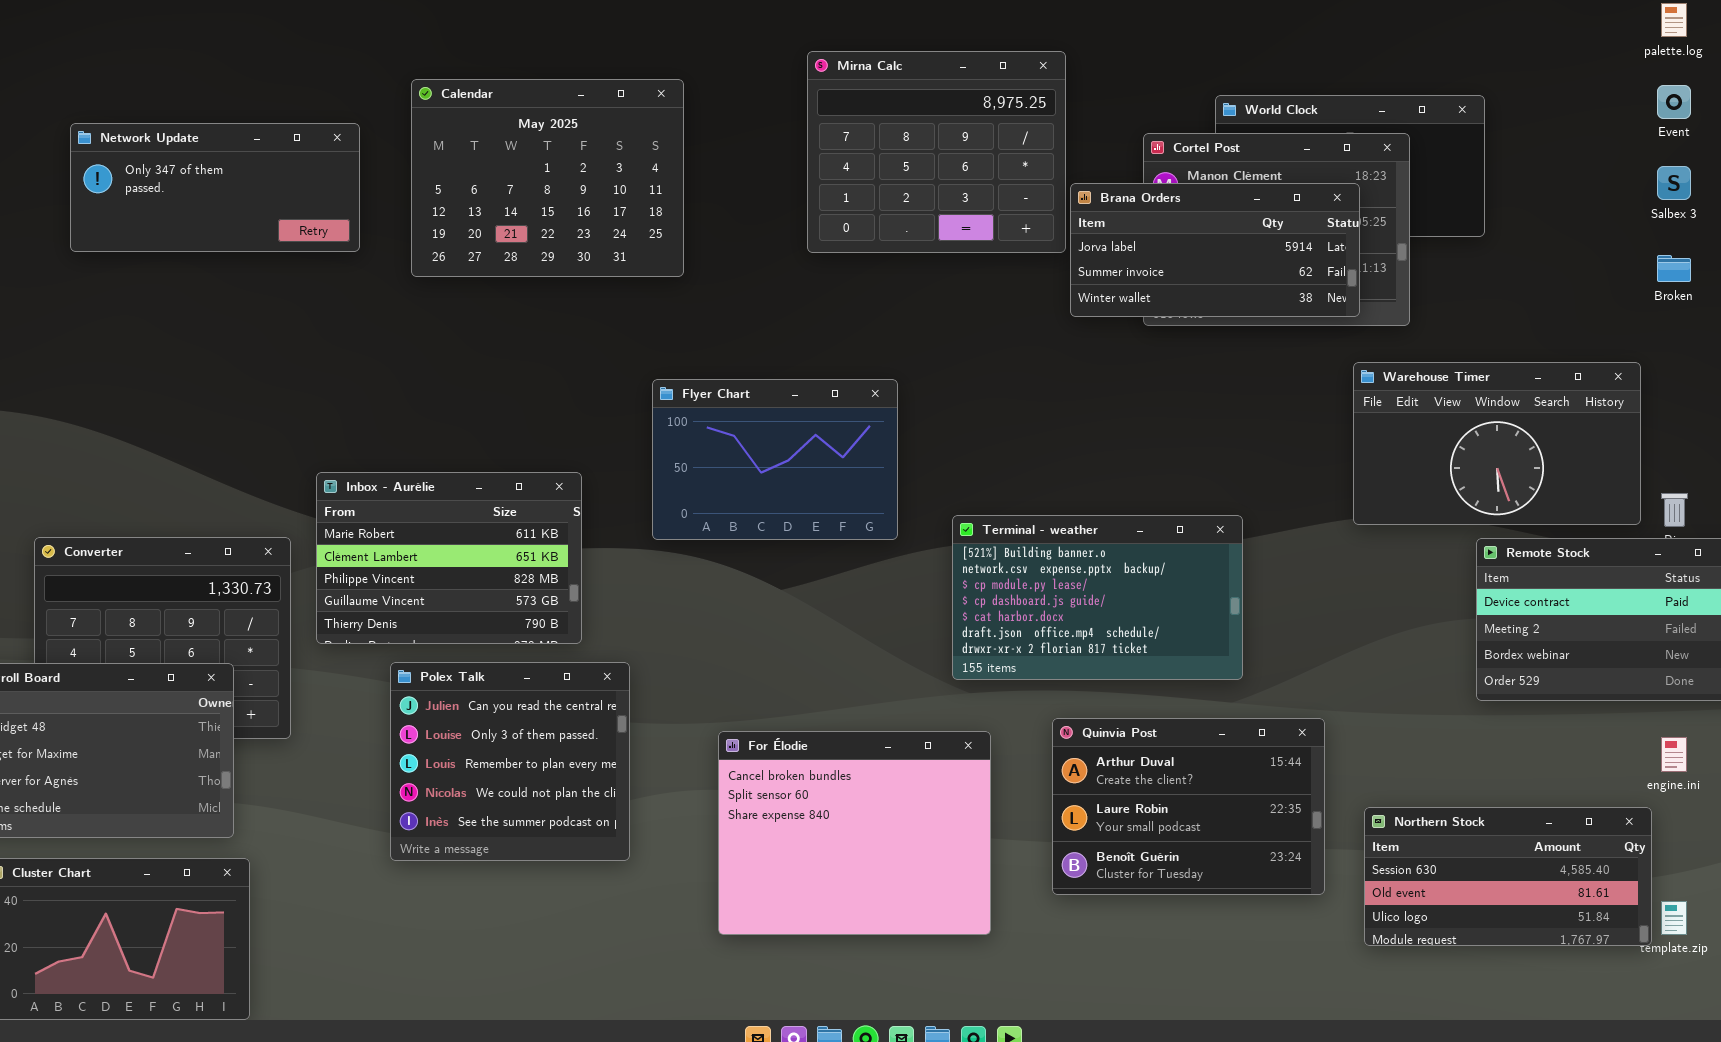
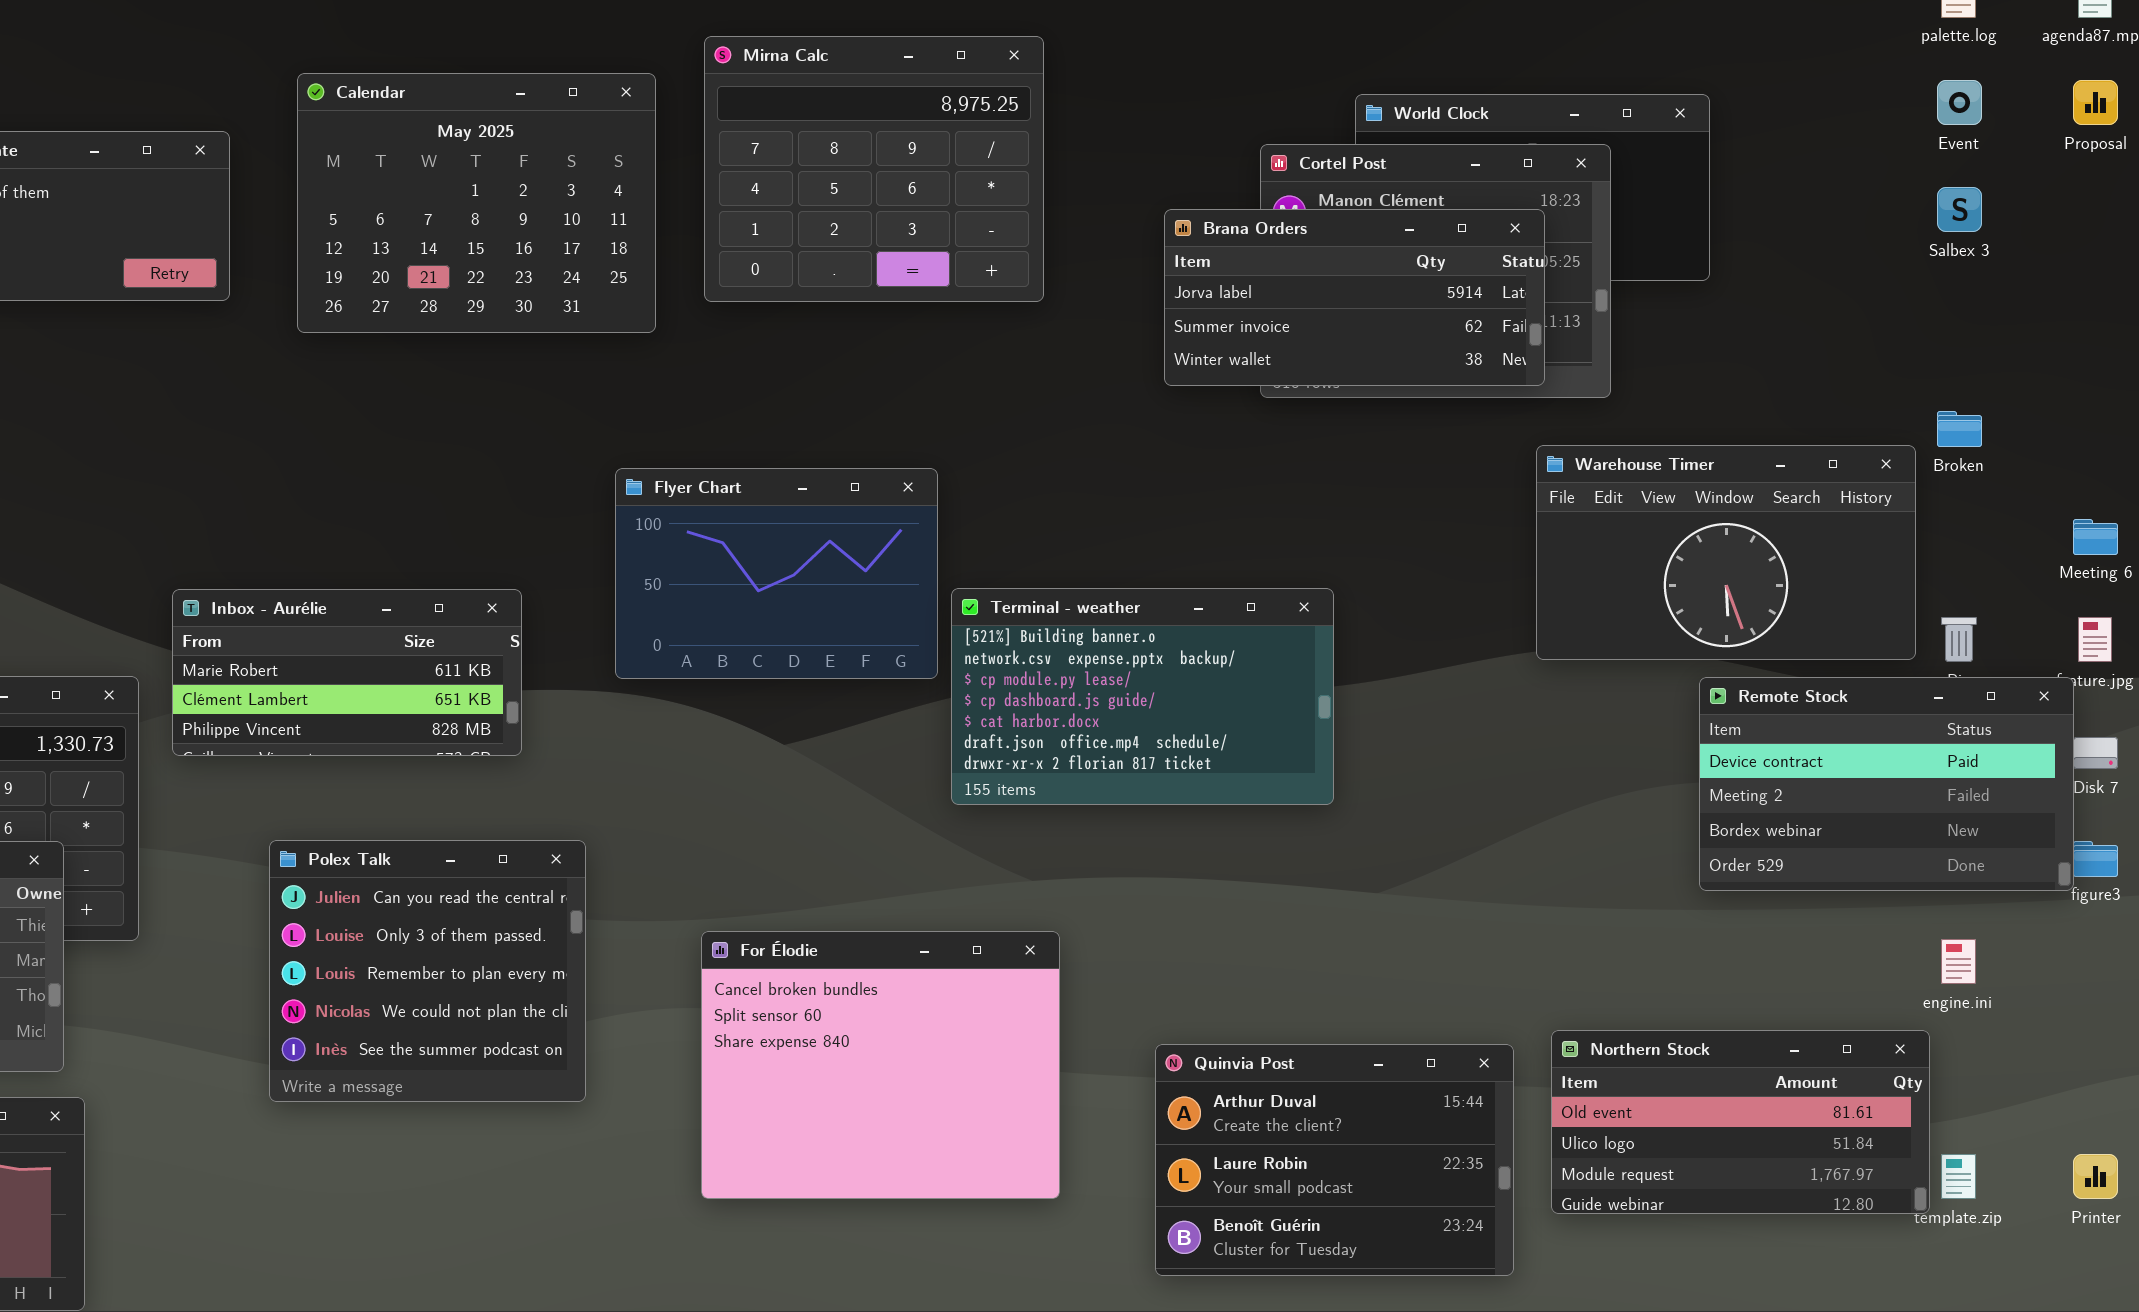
Mirna Calc: [807,51,1066,253] -> [704,36,1044,302], moved
Broken: [1657,255,1691,282] -> [1937,411,1982,447], moved
Inbox - Aurélie: [316,472,582,644] -> [172,589,522,756], resized
Terminal - weather: [952,515,1243,680] -> [951,588,1334,805], moved
Quinvia Post: [1052,718,1325,895] -> [1155,1044,1514,1276], moved
Northern Stock: [1364,807,1652,946] -> [1551,1030,1930,1214], scrolled down 1 row

